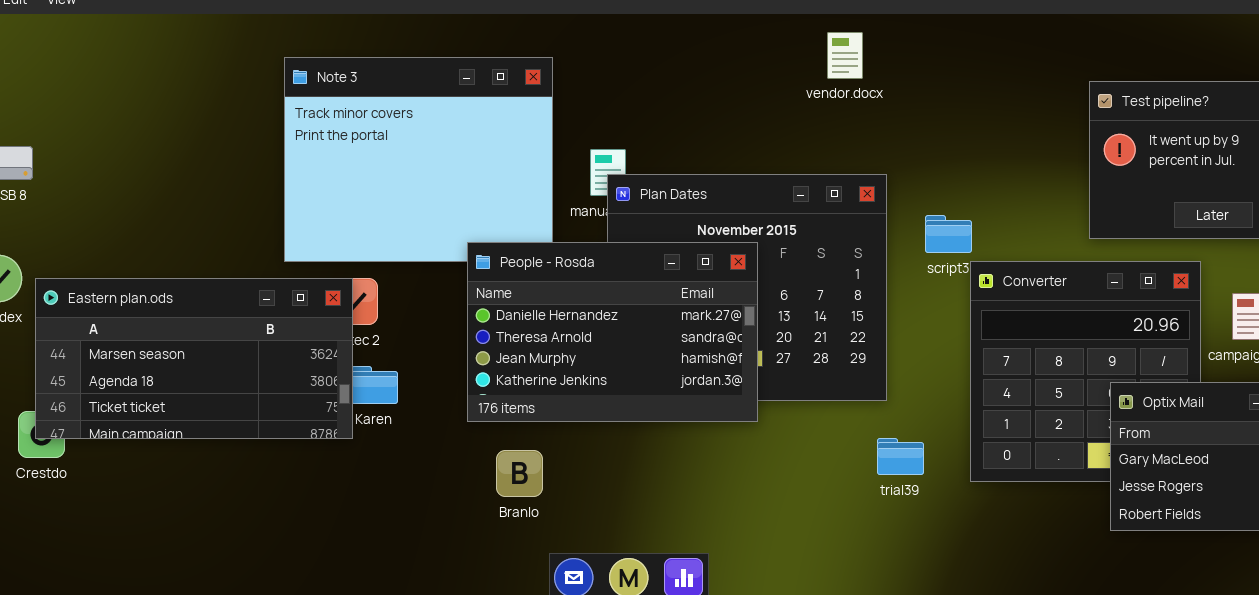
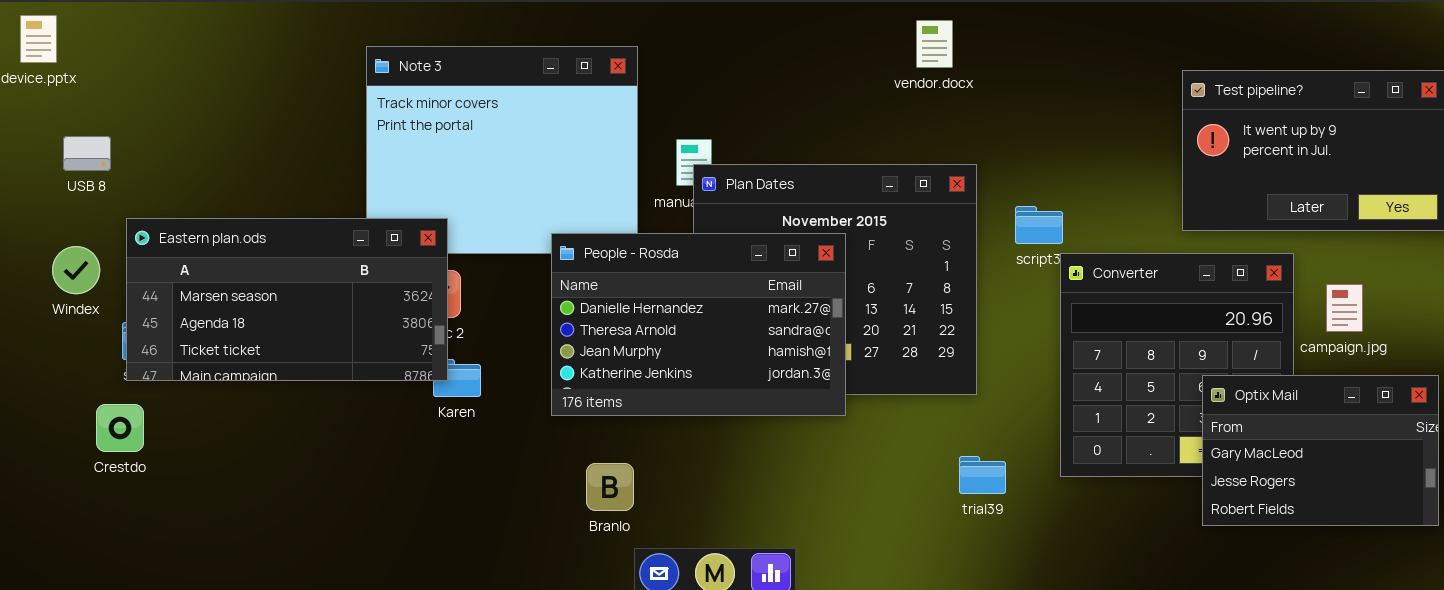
Eastern plan.ods: [35,278,353,439] -> [126,218,448,381], moved
trial39: [877,438,924,475] -> [959,456,1006,494], moved
Branlo: [496,450,543,497] -> [586,463,634,511], moved

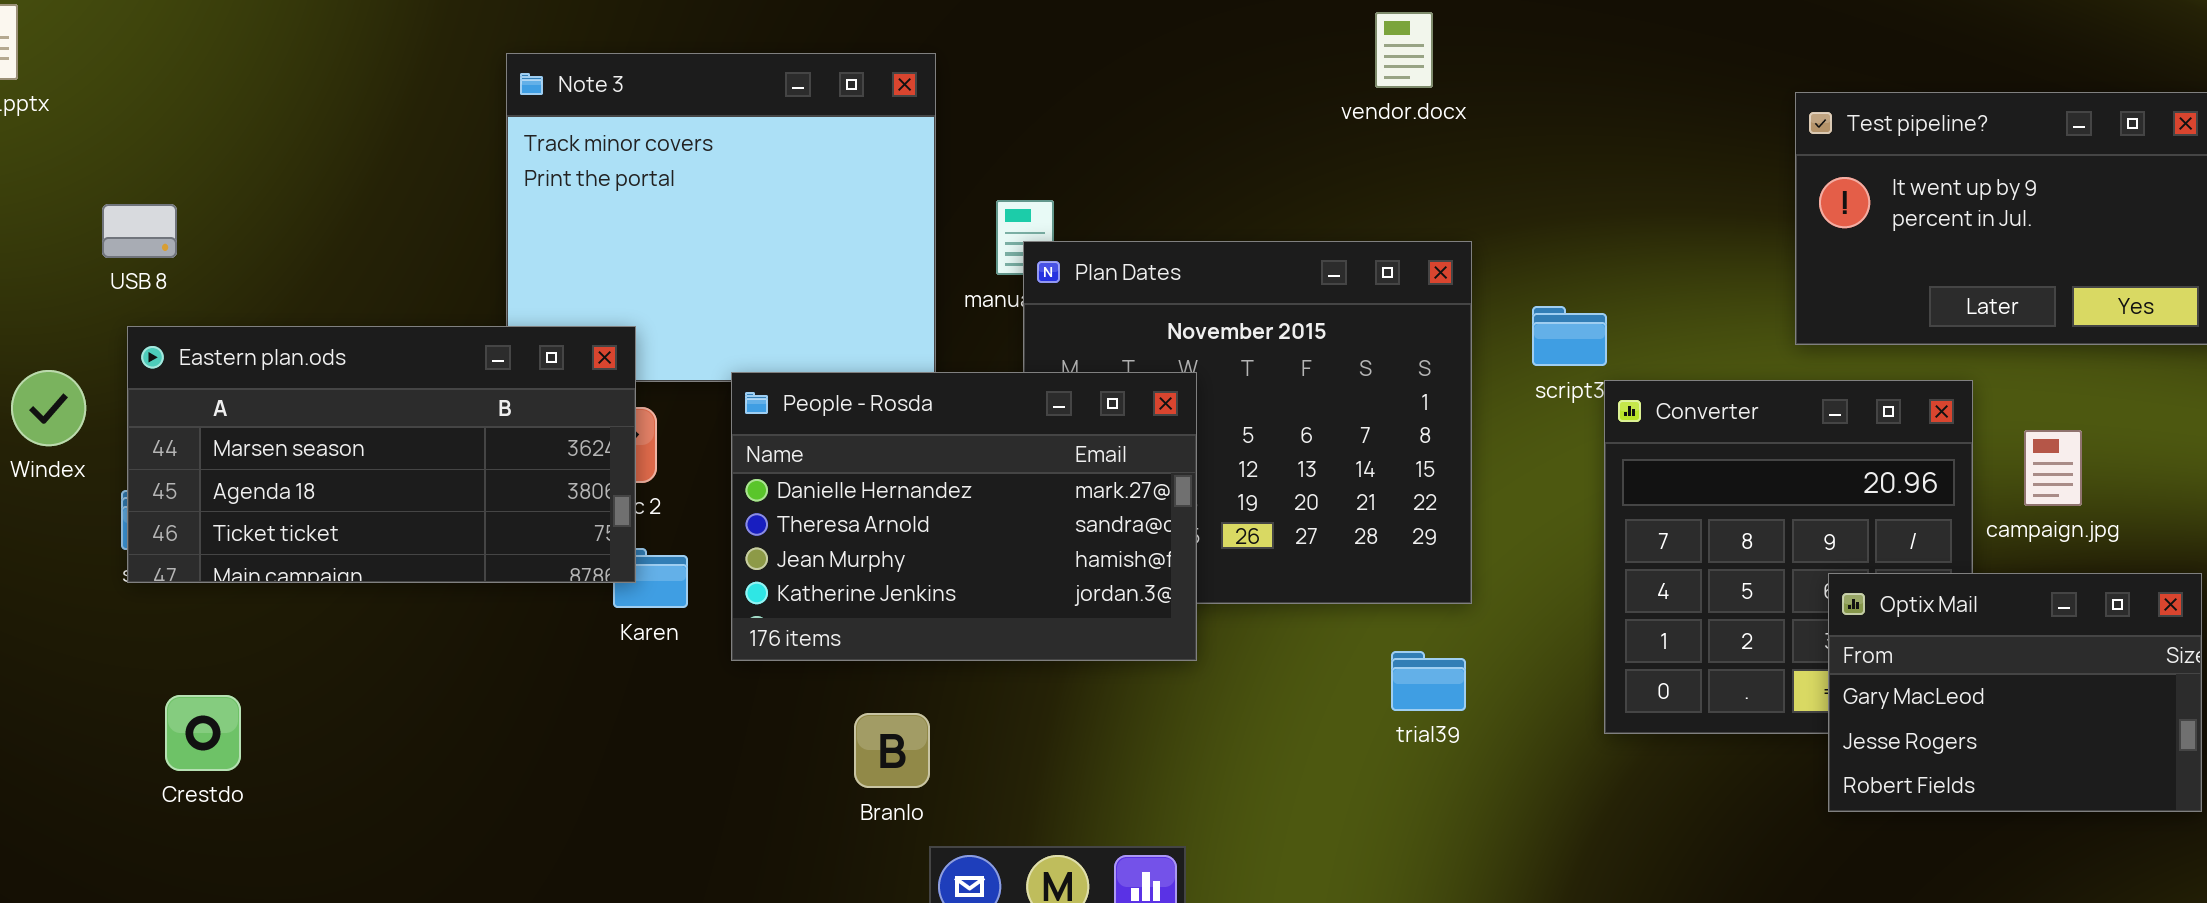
USB 8: [63,136,111,171] -> [102,204,177,258], moved
People - Rosda: [551,233,846,416] -> [731,372,1197,661], moved
Crestdo: [96,404,144,452] -> [165,695,241,771], moved
trial39: [959,456,1006,494] -> [1391,651,1466,711], moved

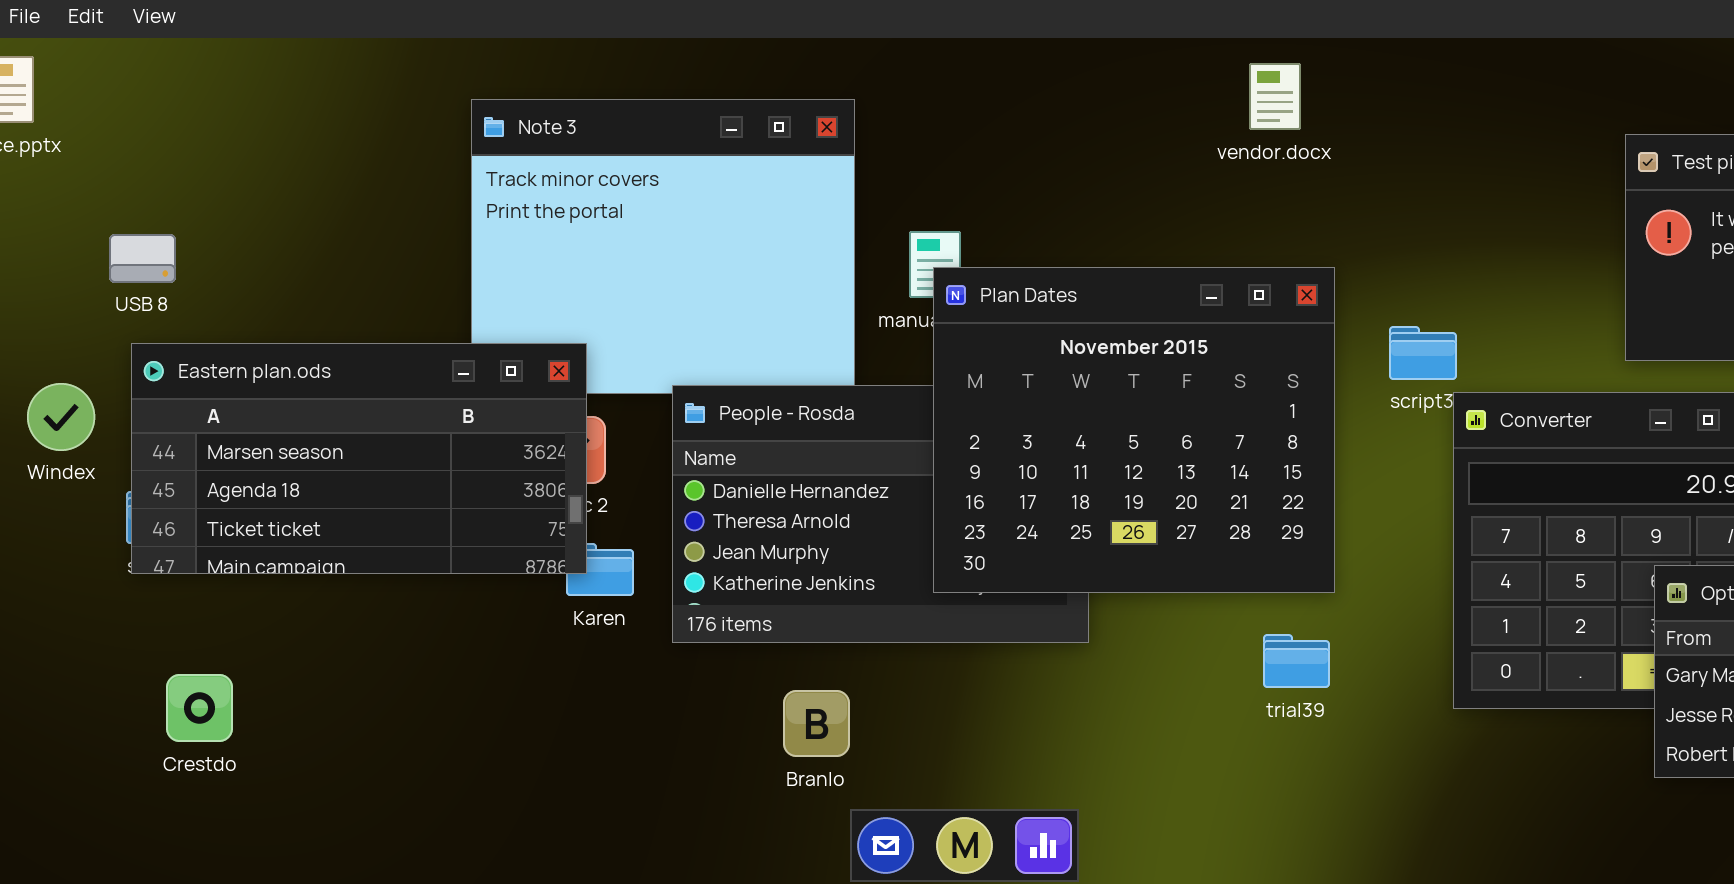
Plan Dates: [1023,241,1472,604] -> [933,267,1335,593], raised

